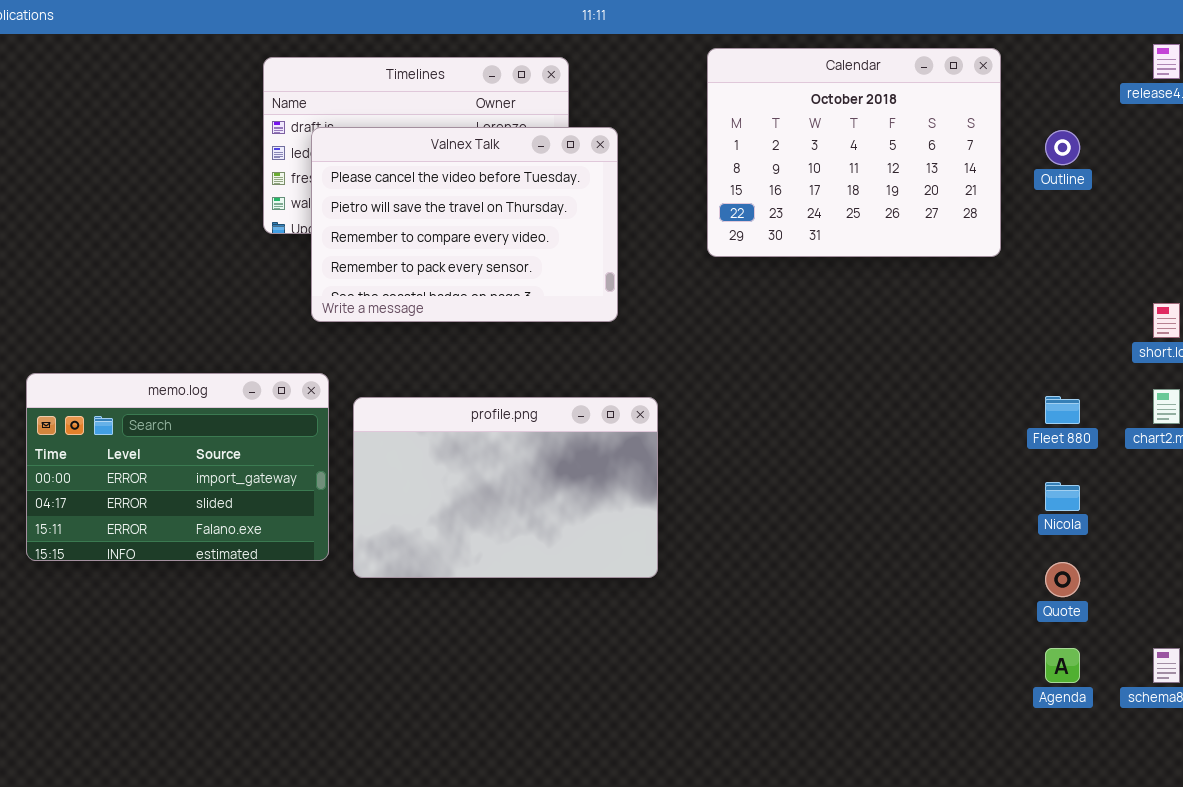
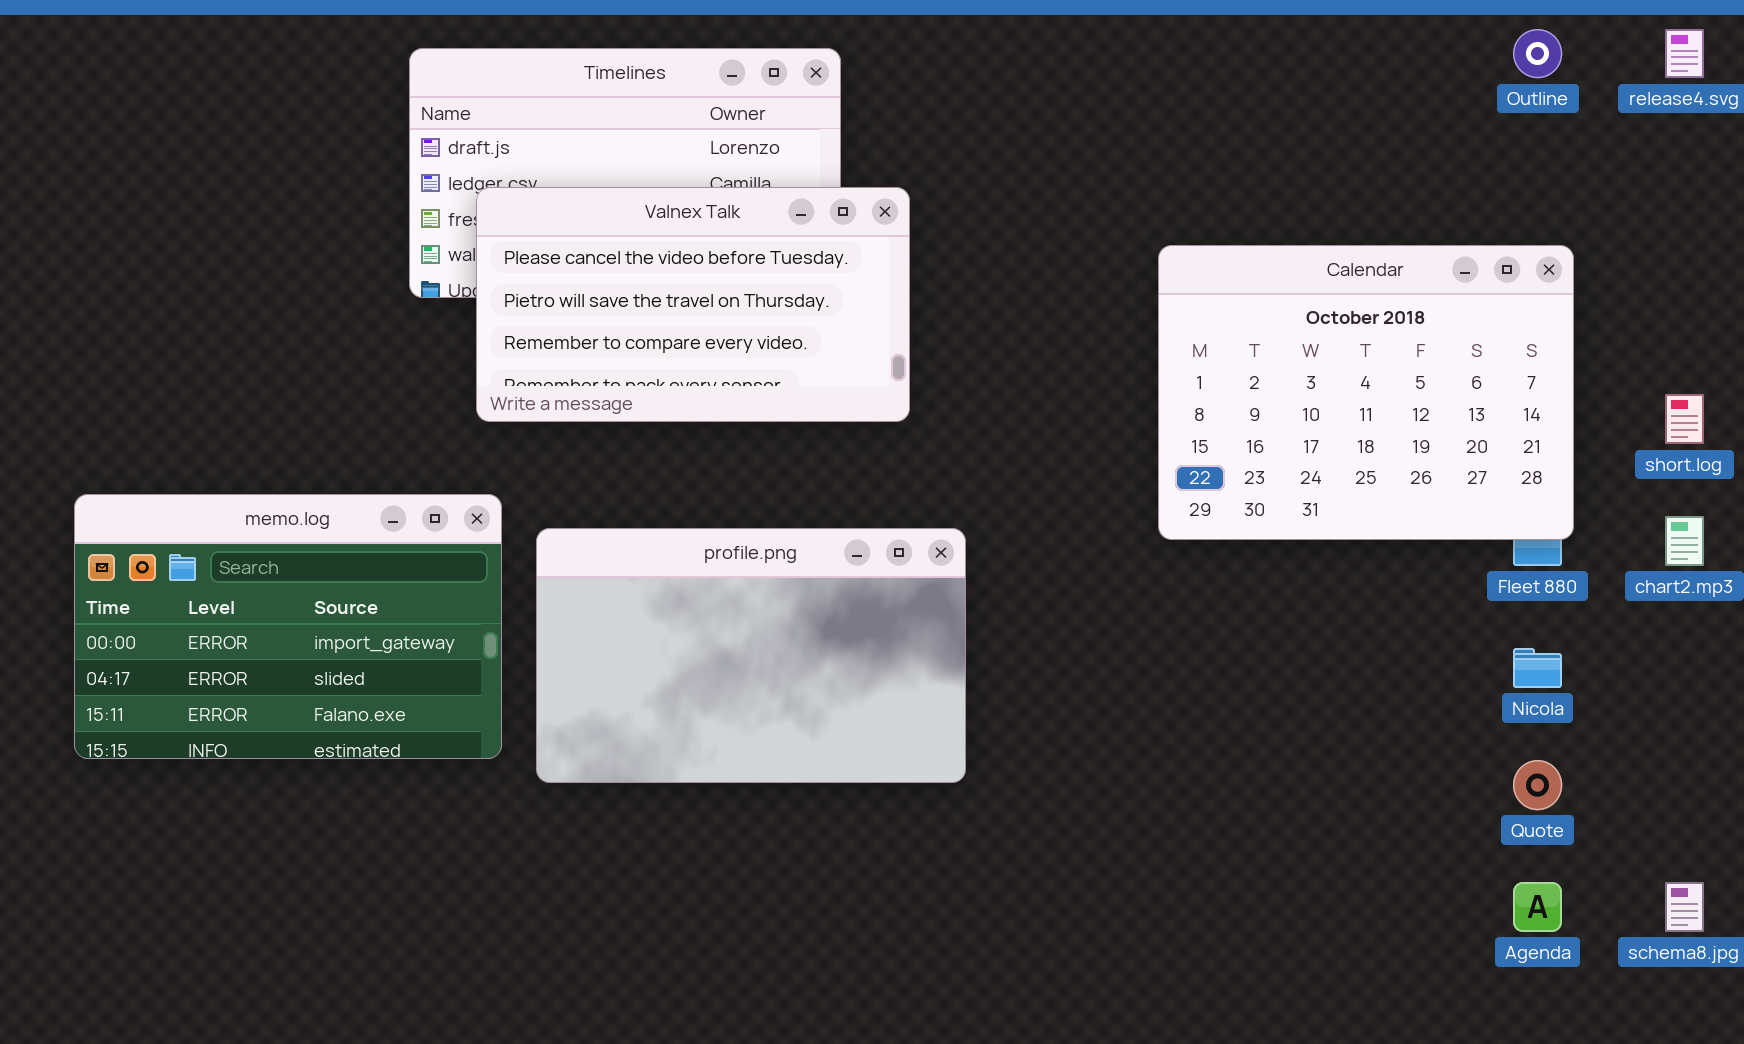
Calendar: [707,48,1001,257] -> [1158,245,1574,540], moved
Valnex Talk: [311,127,618,322] -> [476,187,910,422], resized
Outline: [1045,130,1080,165] -> [1513,29,1562,78], moved

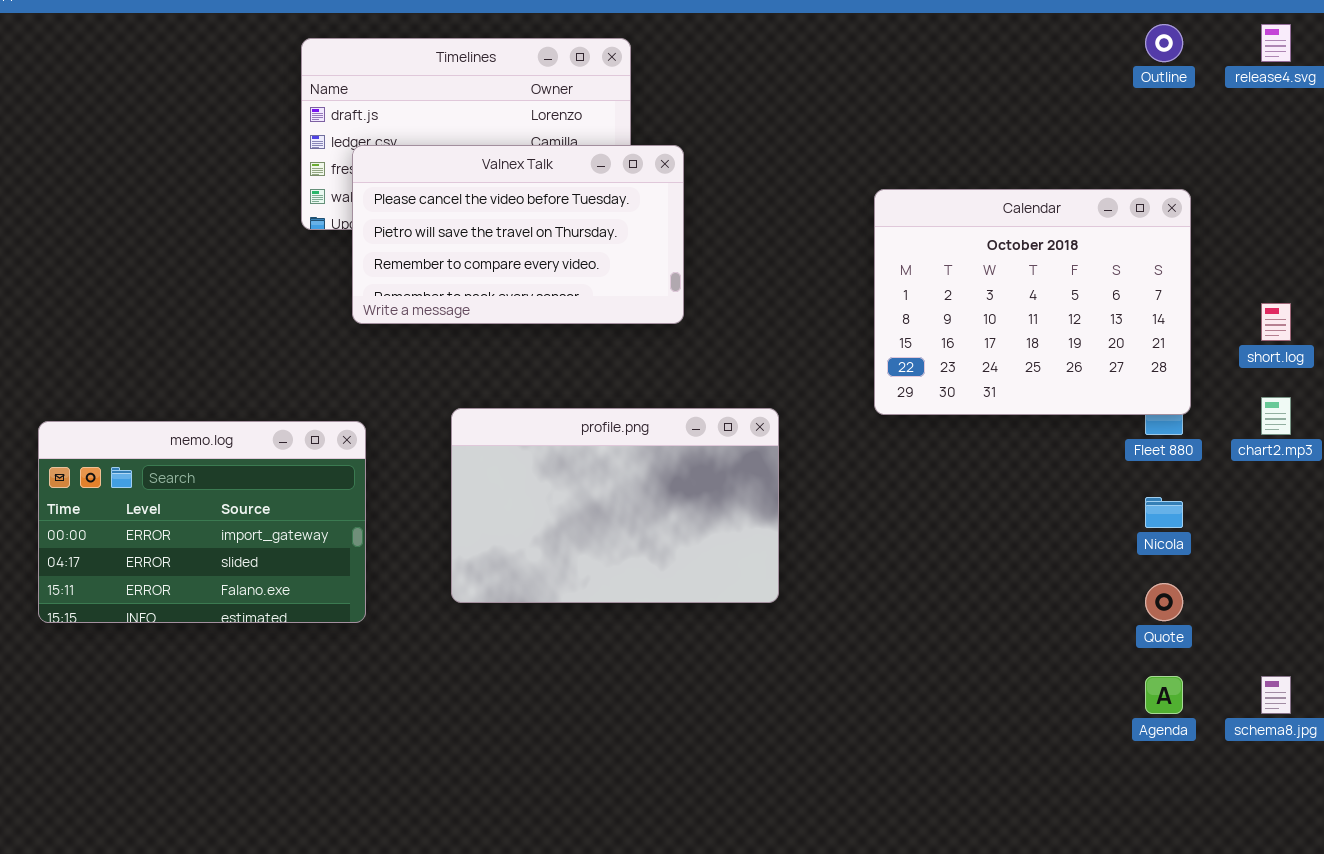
memo.log: [74,494,502,759] -> [38,421,366,623], moved
profile.png: [536,528,966,783] -> [451,408,779,603], moved

